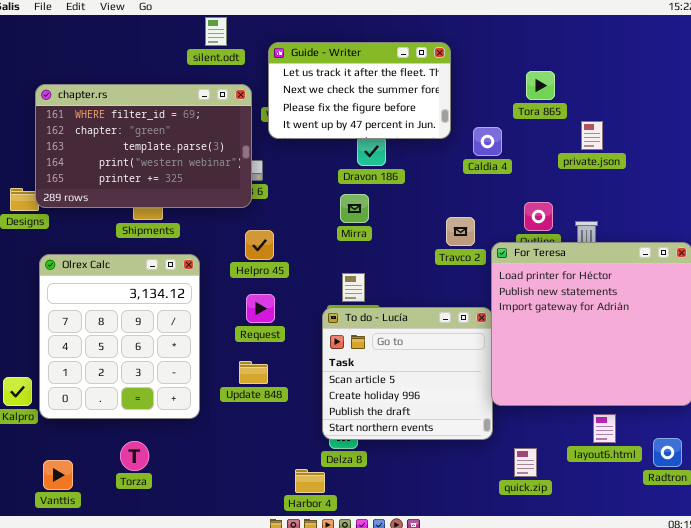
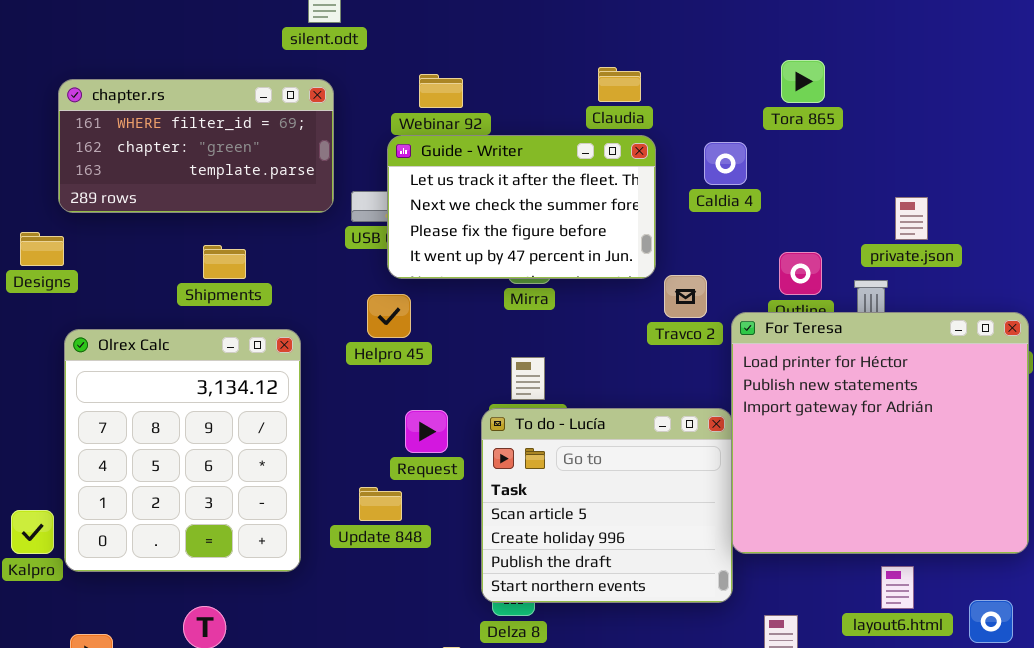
Guide - Writer: [268,42,451,139] -> [387,135,656,279], moved
chapter.rs: [35,84,252,208] -> [58,79,334,213], resized
private.json: [581,121,603,150] -> [895,197,928,240], moved
Request: [246,294,275,323] -> [405,410,448,453], moved

